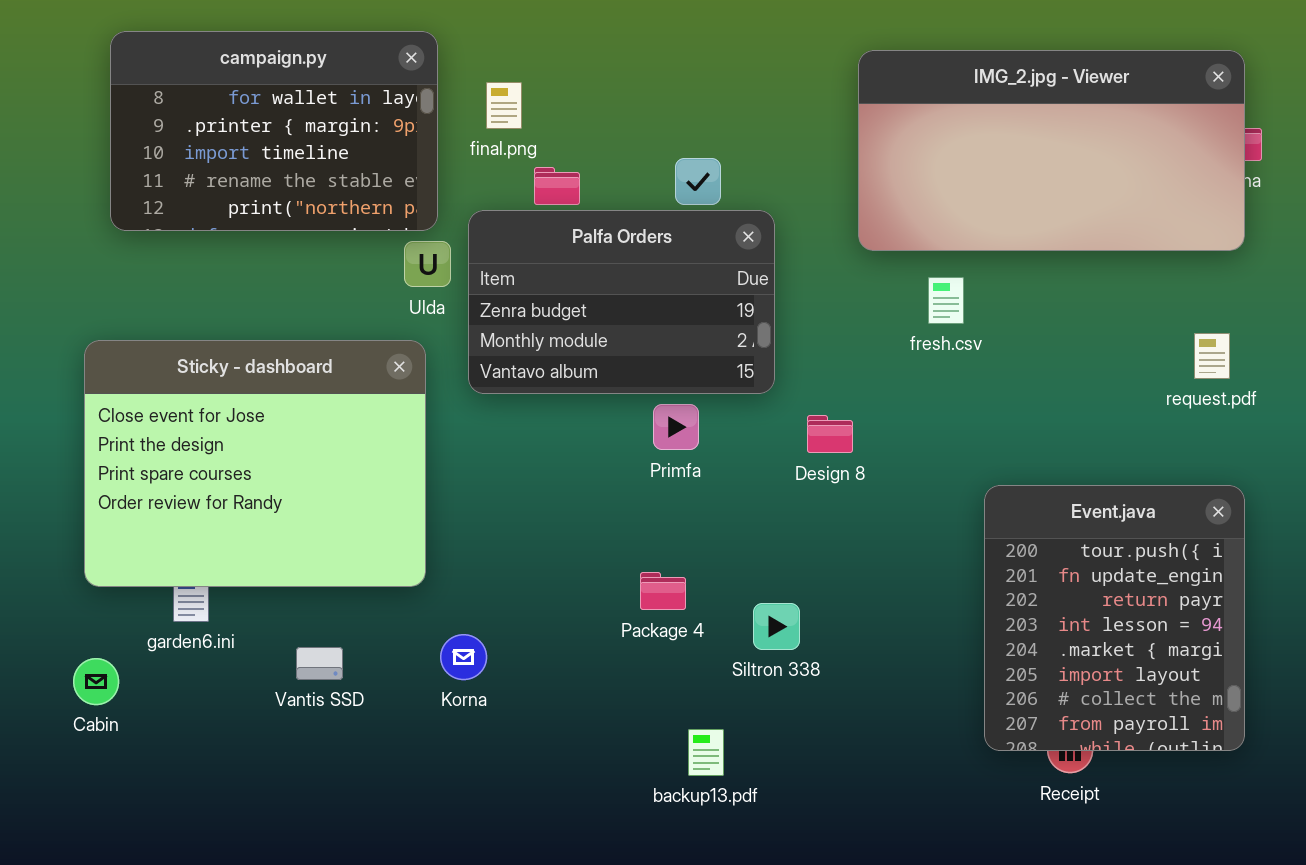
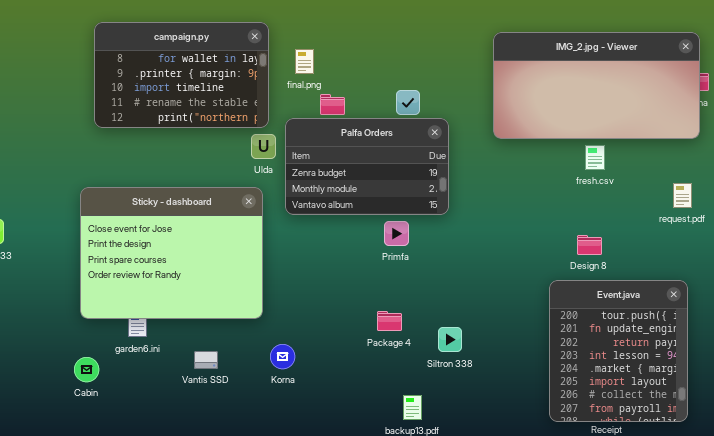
fresh.csv: [928,277,964,324] -> [585,145,605,170], moved
Design 8: [807,415,853,453] -> [577,235,602,255], moved
Event.java: [984,485,1245,751] -> [549,280,688,422], moved

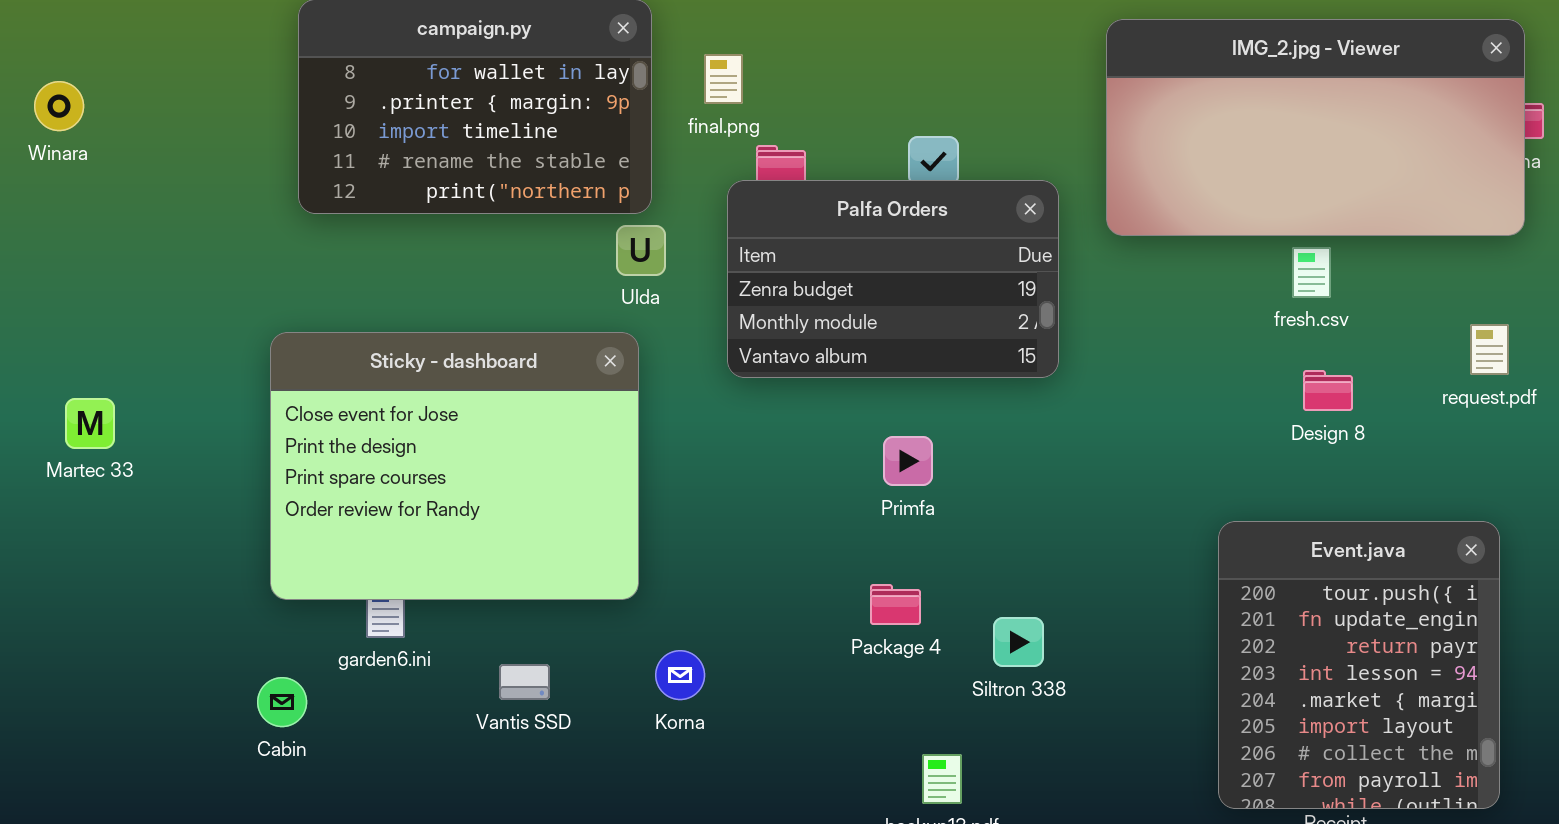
Palfa Orders: [285,118,449,215] -> [727,180,1059,378], moved
Primfa: [384,221,409,246] -> [883,436,933,486], moved
Design 8: [577,235,602,255] -> [1303,370,1353,411], moved

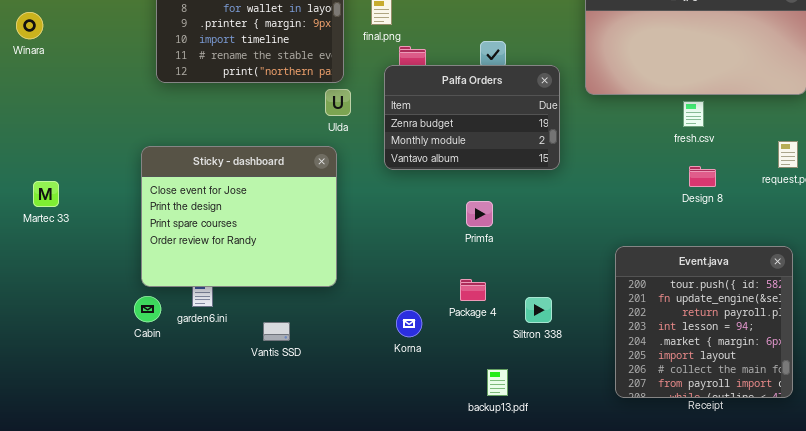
Event.java: [1218,521,1500,809] -> [615,246,793,398], resized
Korna: [655,650,705,700] -> [396,310,422,337], moved
Cabin: [257,677,307,727] -> [134,296,161,322], moved

